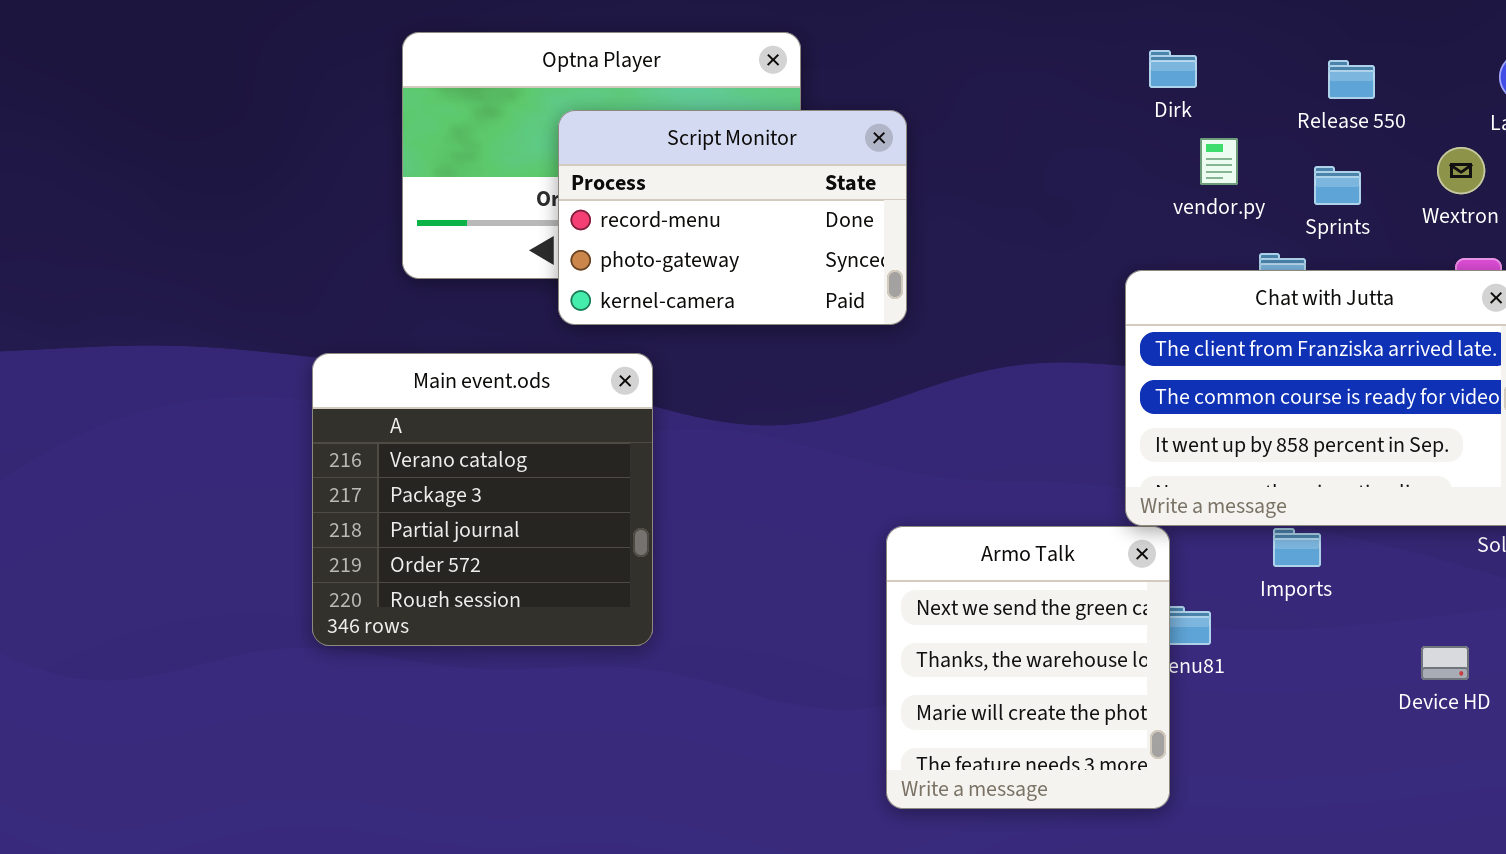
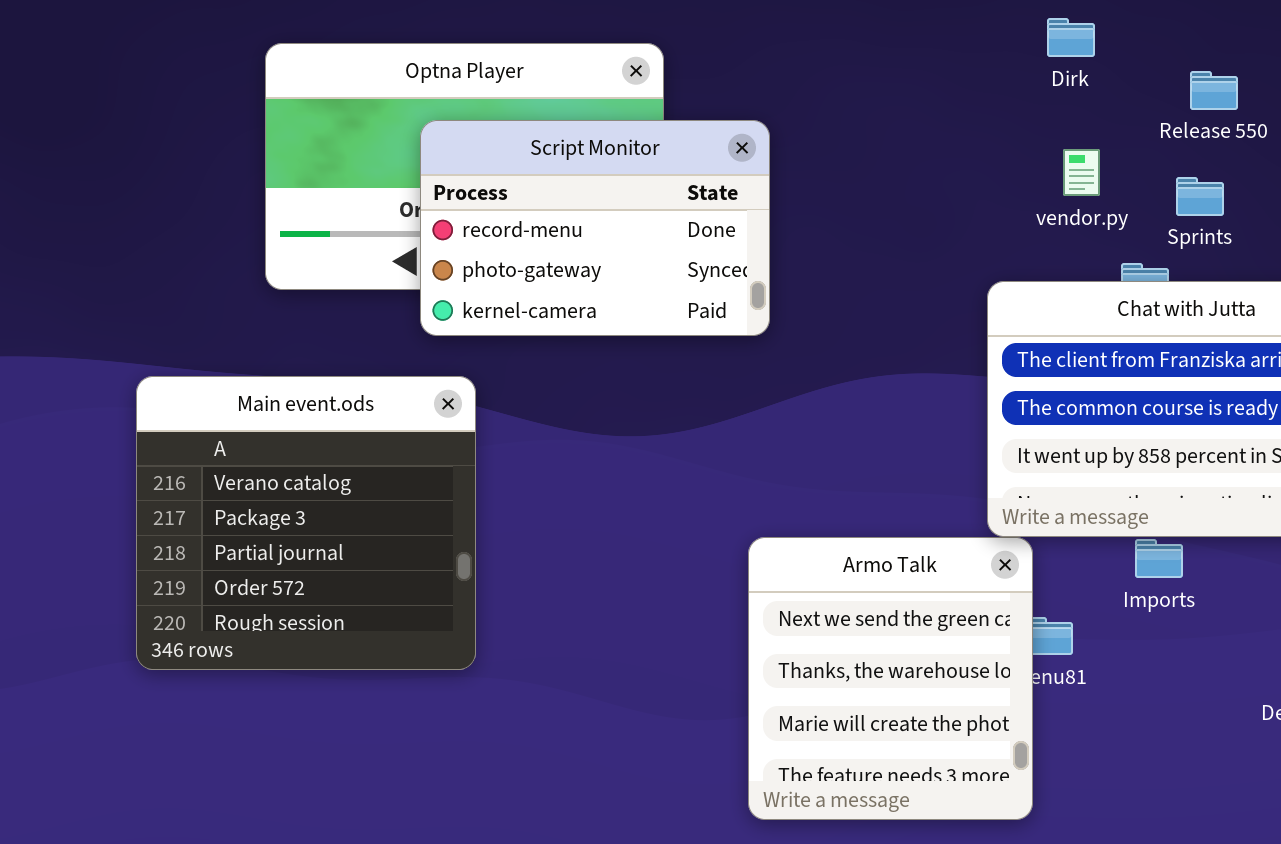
Dirk: [1149,50,1197,88] -> [1047,18,1095,57], moved
Main event.ods: [312,353,653,646] -> [136,376,476,670], moved

